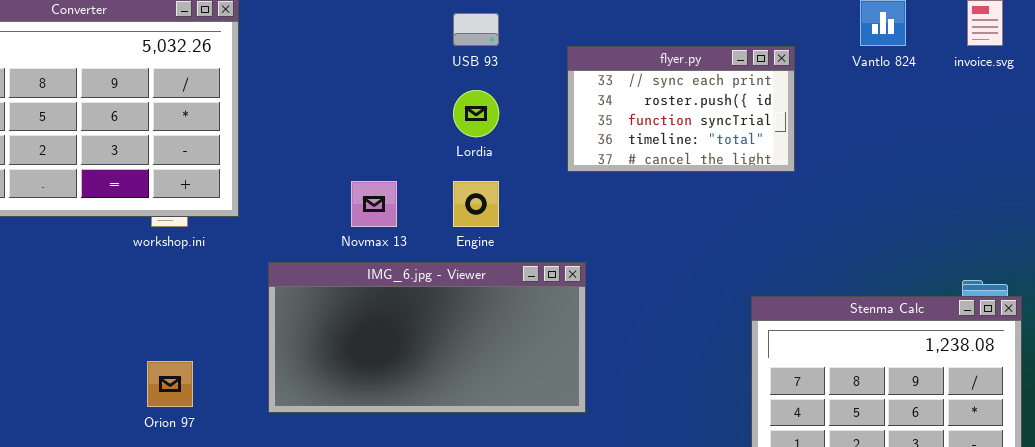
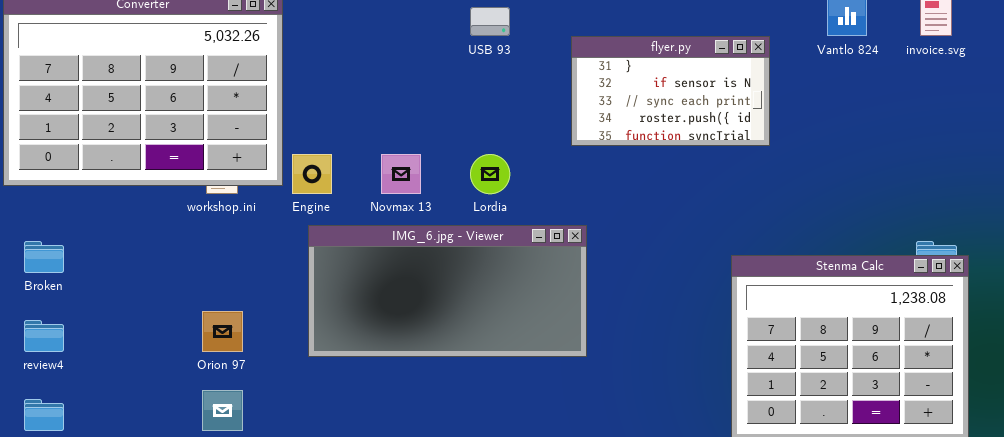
flyer.py: [567,46,795,172] -> [571,36,770,146], scrolled up 2 rows
Lordia: [453,90,499,137] -> [470,154,510,194], moved
Engine: [453,181,499,227] -> [292,154,332,194], moved

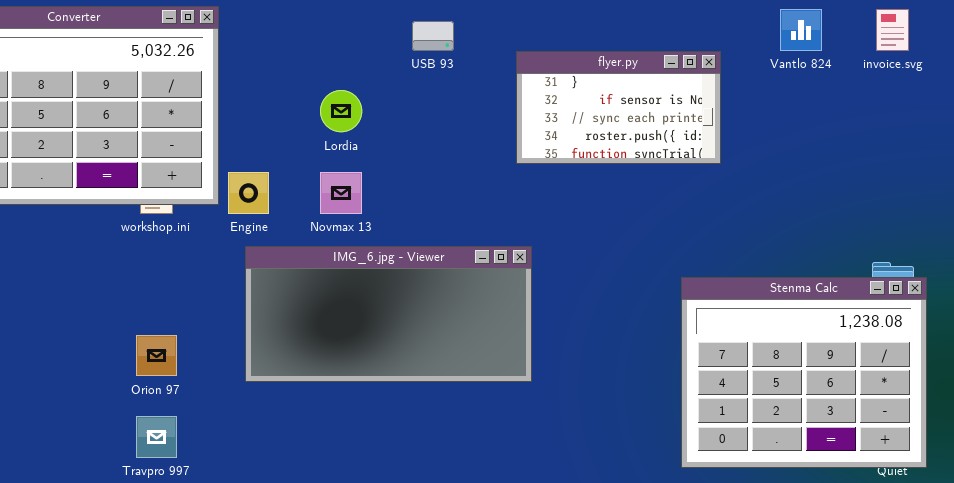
Lordia: [470,154,510,194] -> [320,90,362,132], moved

